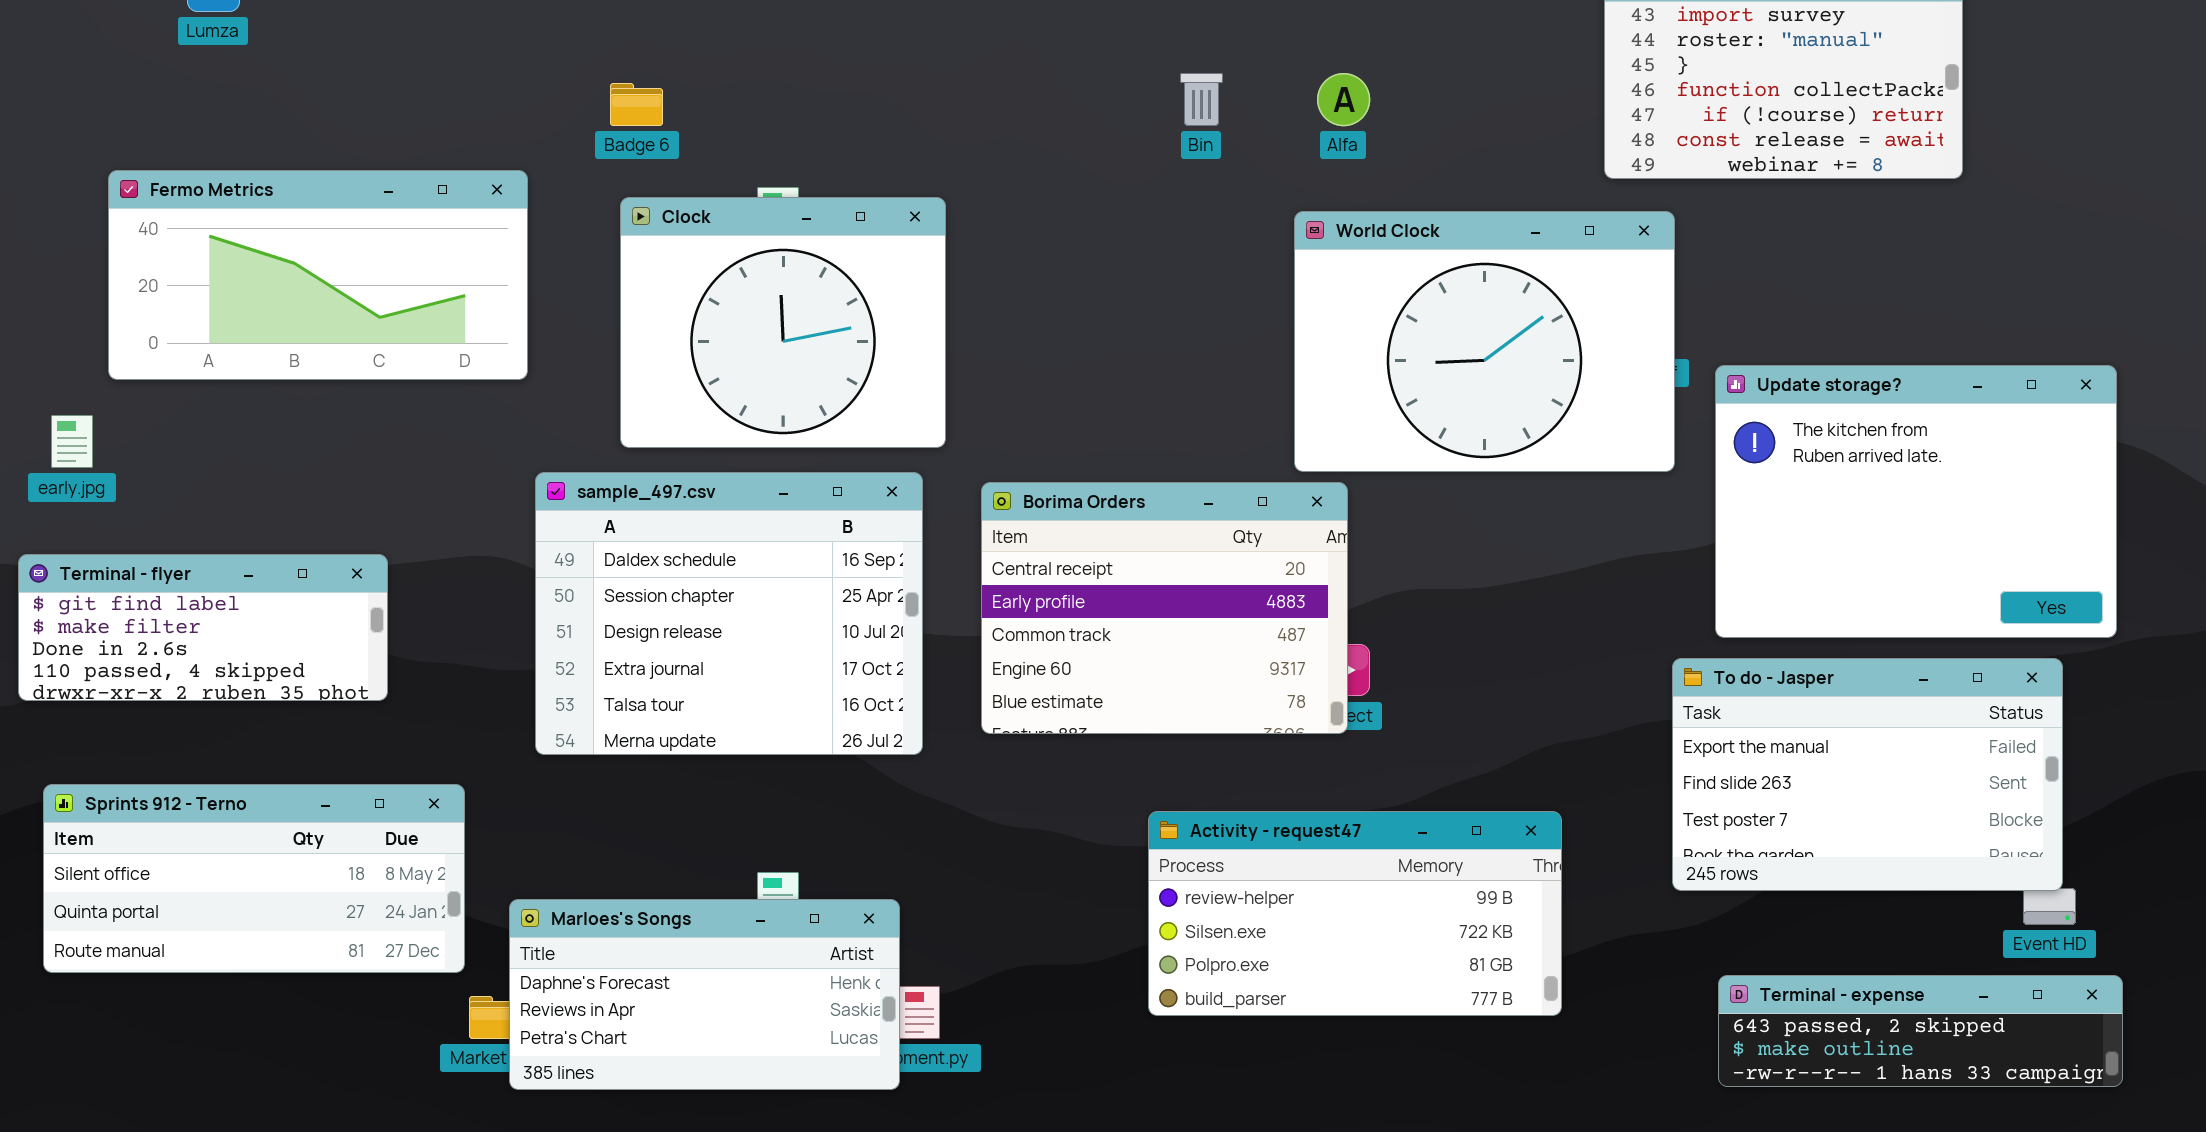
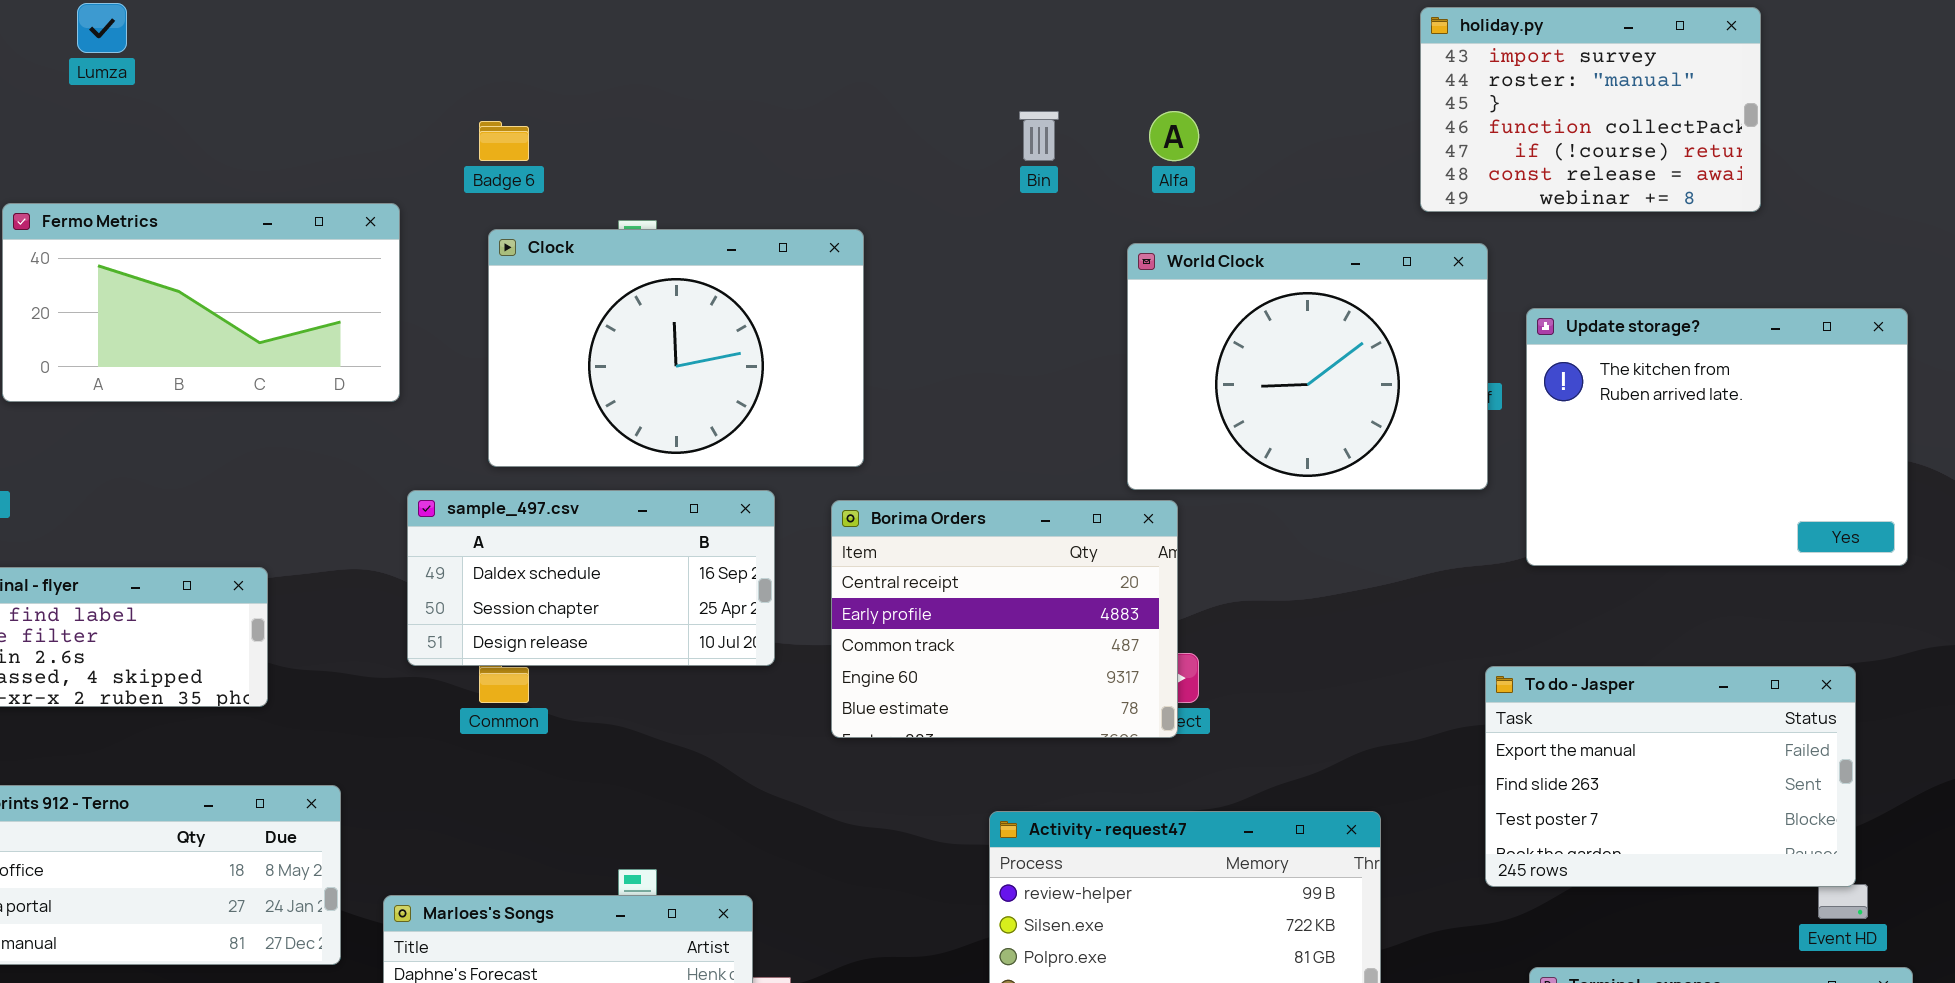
Clock: [620,197,946,448] -> [488,229,864,467], resized
Update storage?: [1715,365,2117,638] -> [1526,308,1908,566], moved
sample_497.csv: [535,472,923,755] -> [407,490,775,666], resized

